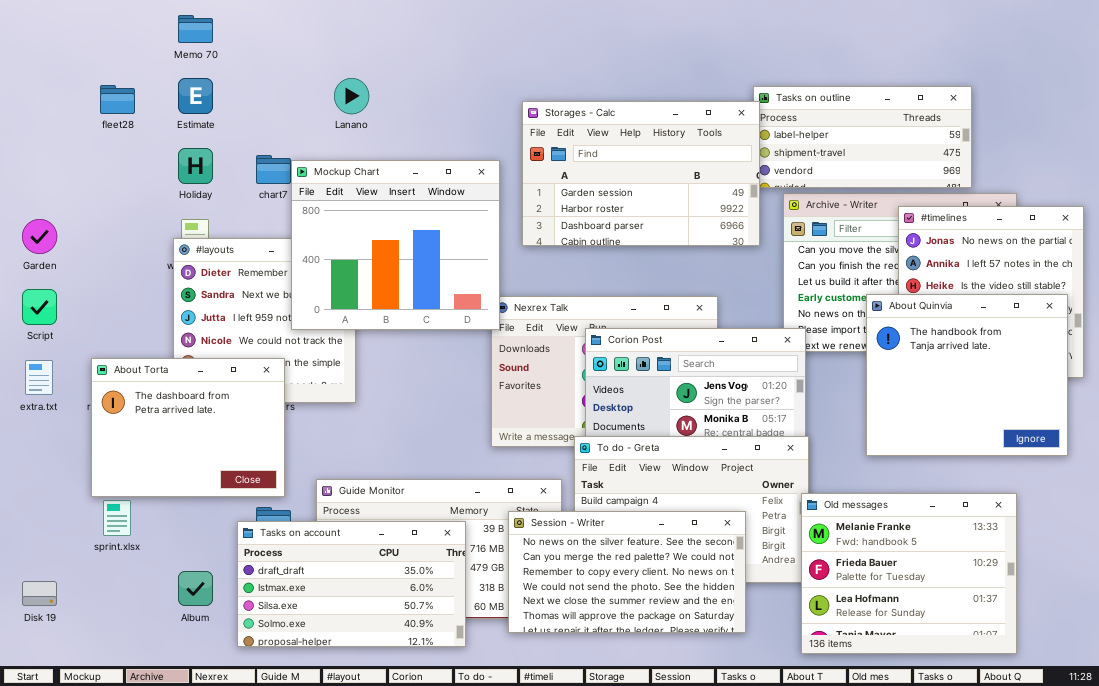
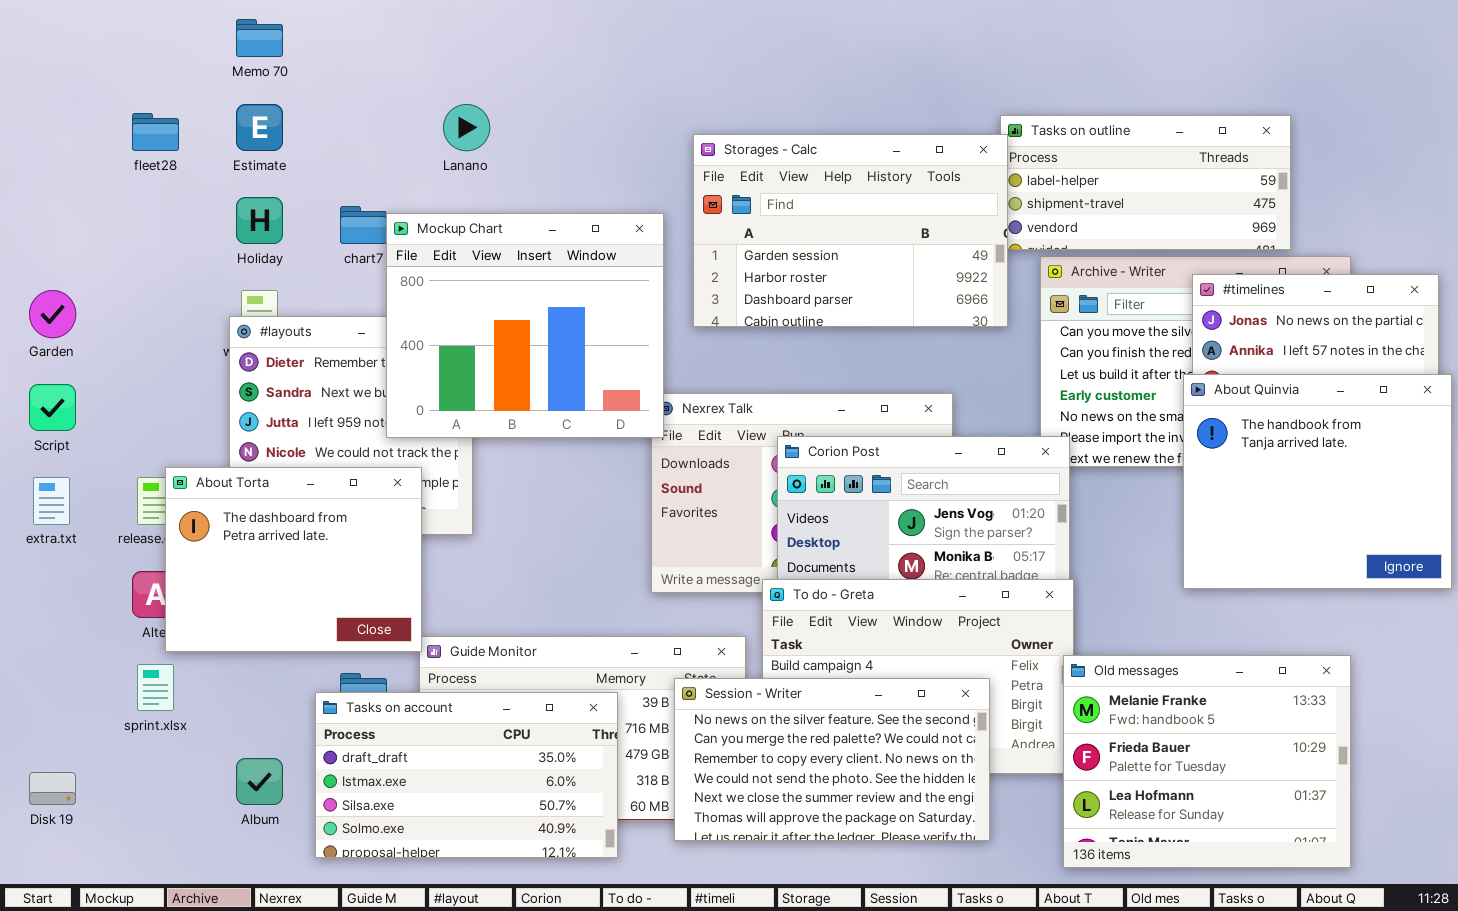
About Quinvia: [866,294,1068,456] -> [1183,374,1452,589], moved
About Torta: [91,358,285,497] -> [165,467,422,652], moved

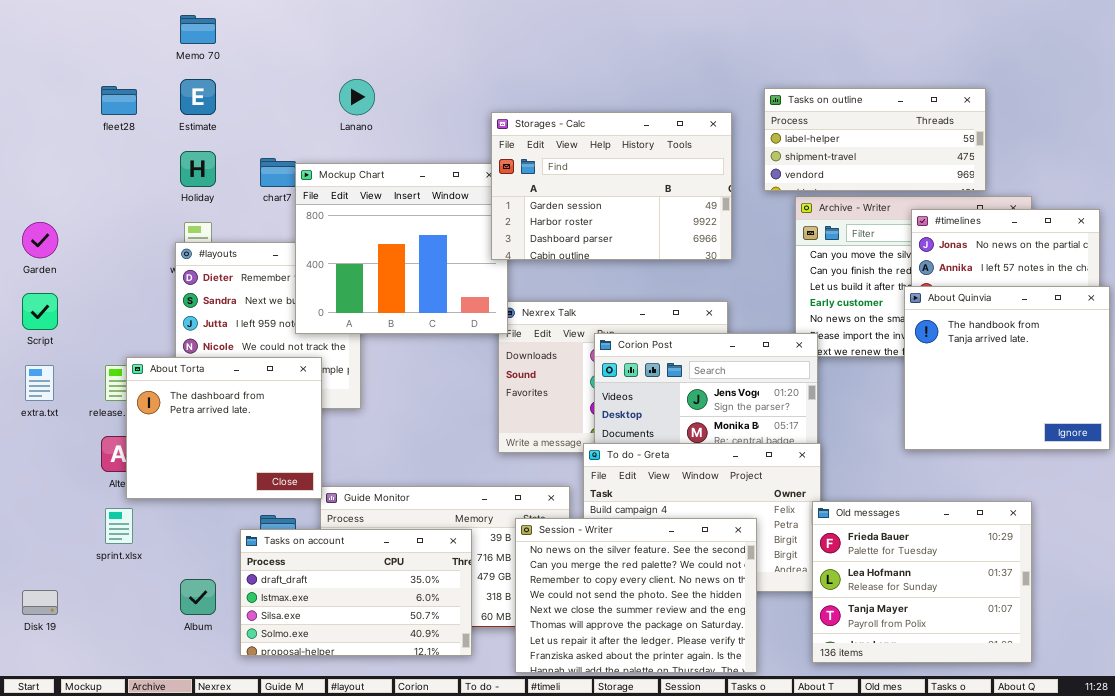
Storages - Calc: [693,134,1008,327] -> [491,112,732,260], moved
Old messages: [1063,655,1351,868] -> [812,501,1032,663], scrolled down 1 row
Session - Writer: [674,678,990,841] -> [515,518,757,673], resized

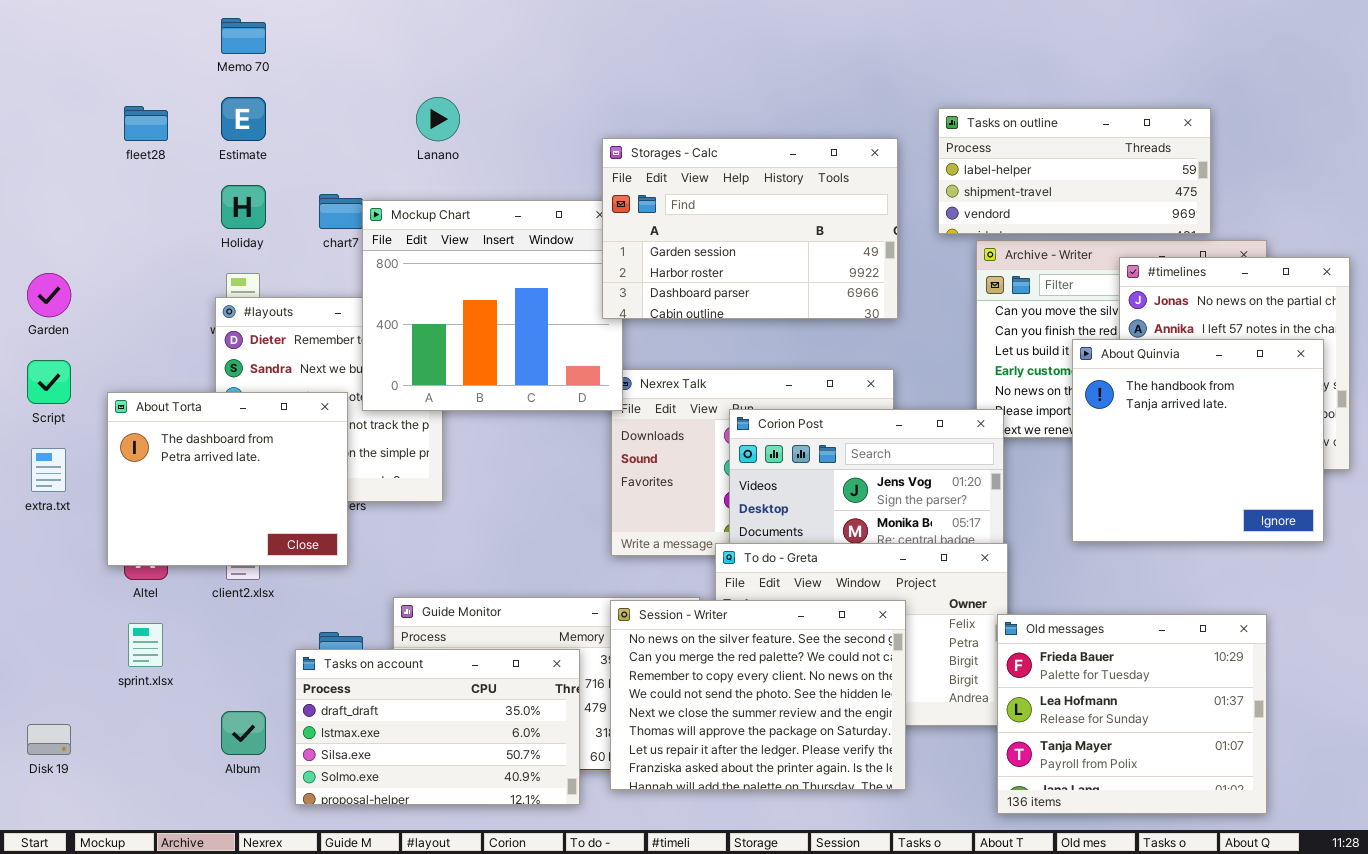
About Quinvia: [904,286,1110,450] -> [1072,339,1324,542], moved
About Torta: [126,357,322,499] -> [107,392,348,566], moved
Session - Writer: [515,518,757,673] -> [610,600,906,790], moved

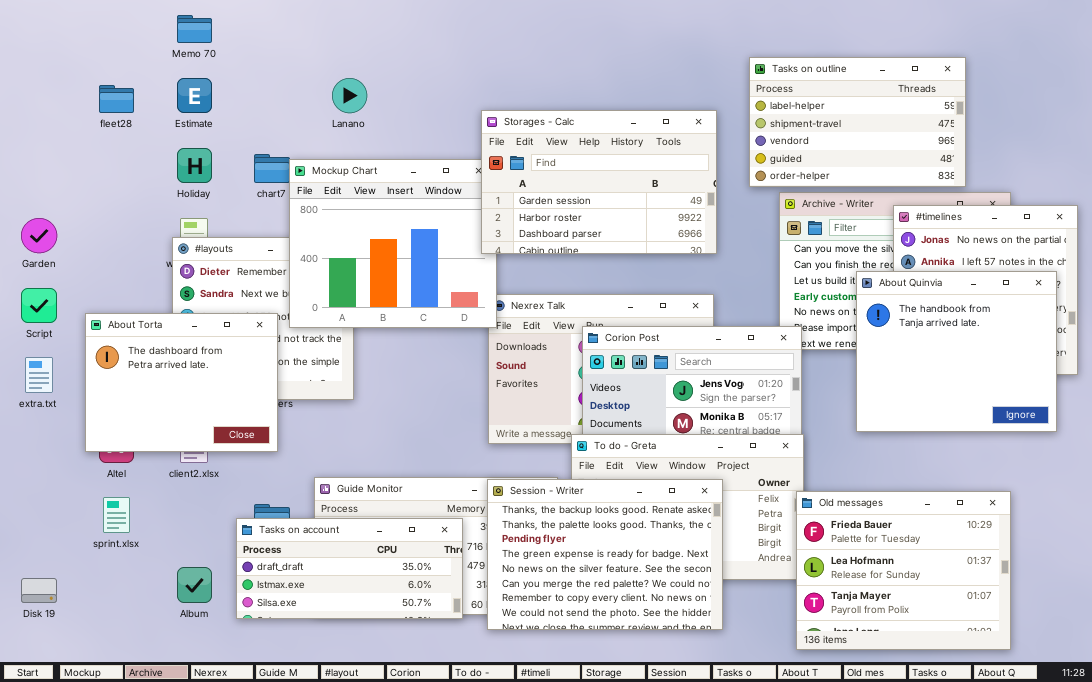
Tasks on outline: [938,108,1211,234] -> [749,57,966,187], resized
Session - Writer: [610,600,906,790] -> [487,479,723,630], scrolled up 4 rows
Tasks on account: [295,649,580,805] -> [236,518,463,619], resized

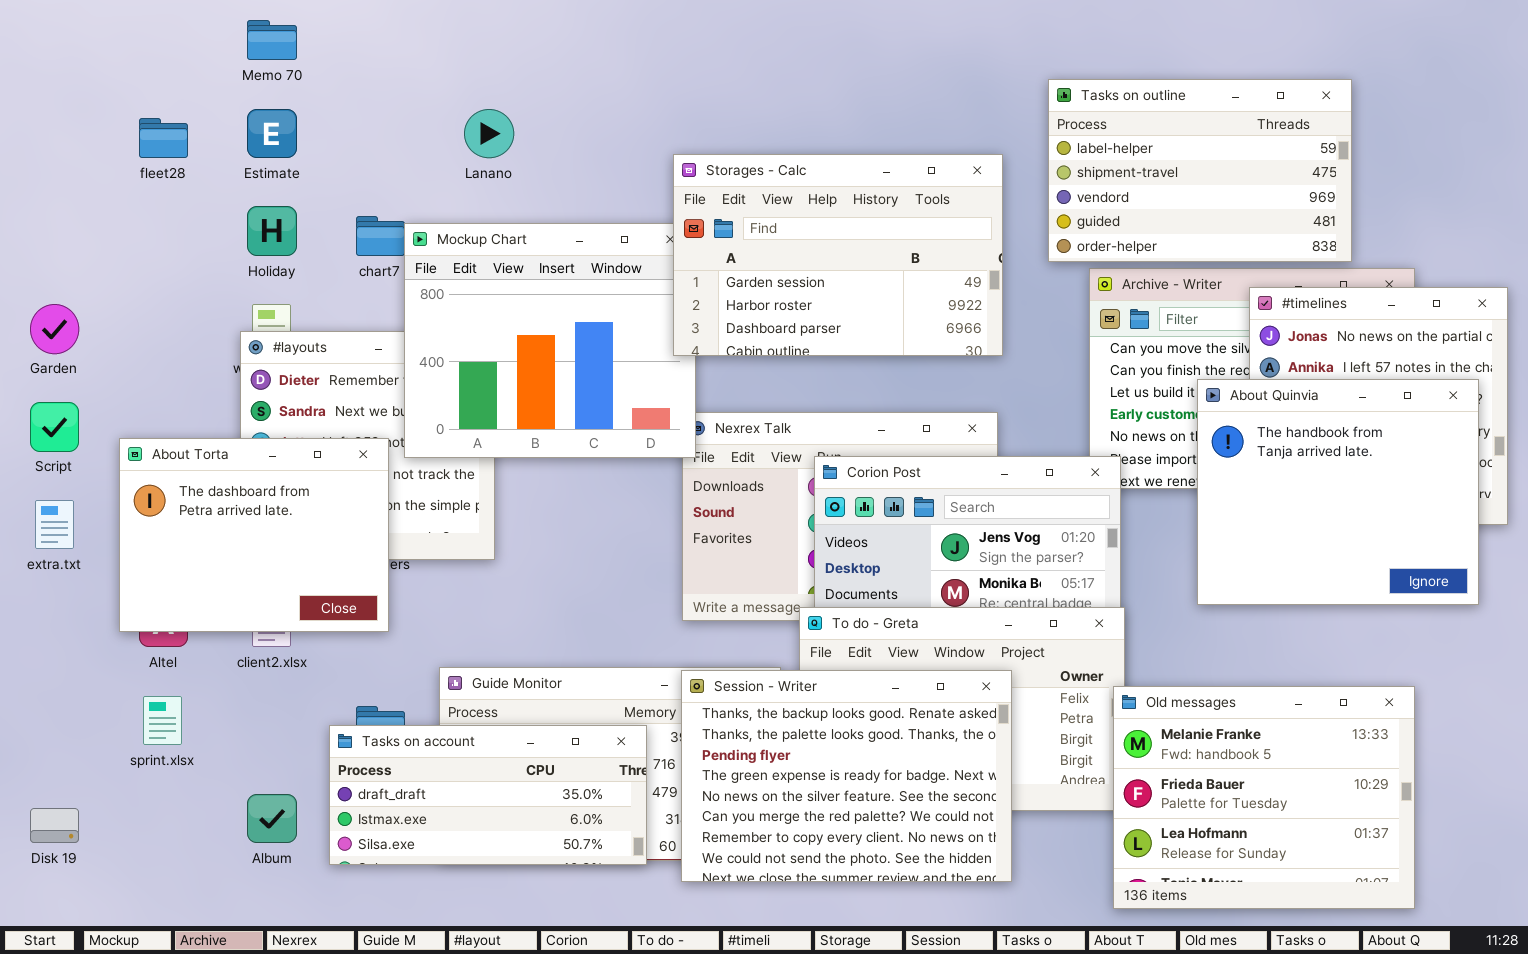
Old messages: [796,491,1011,650] -> [1113,686,1415,909], scrolled up 1 row

